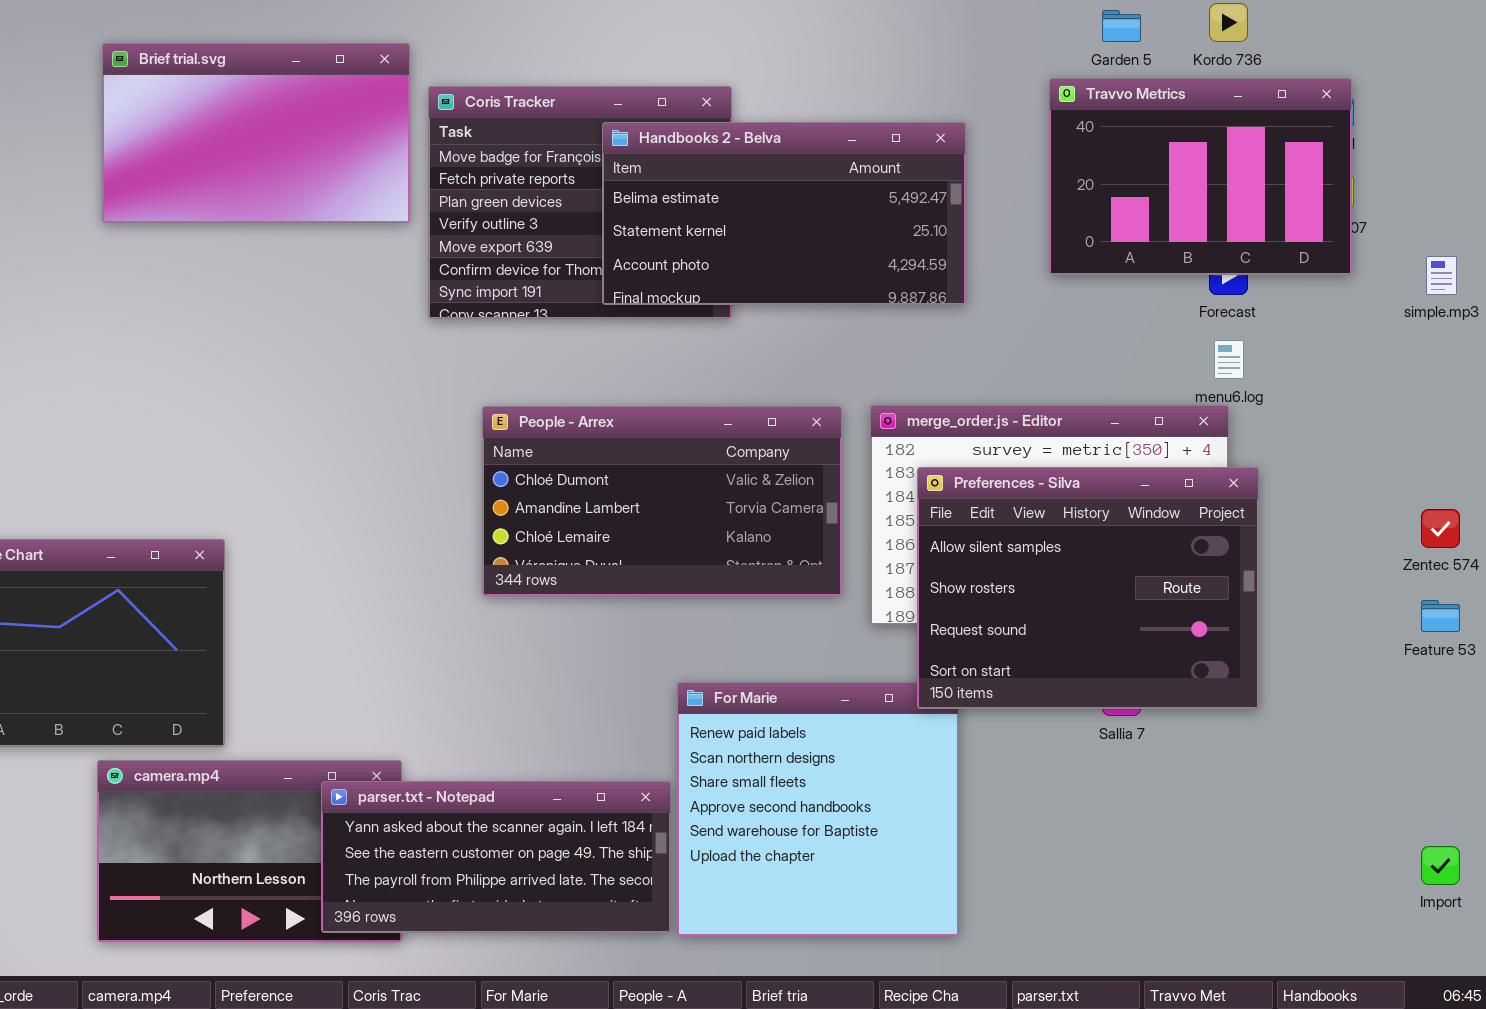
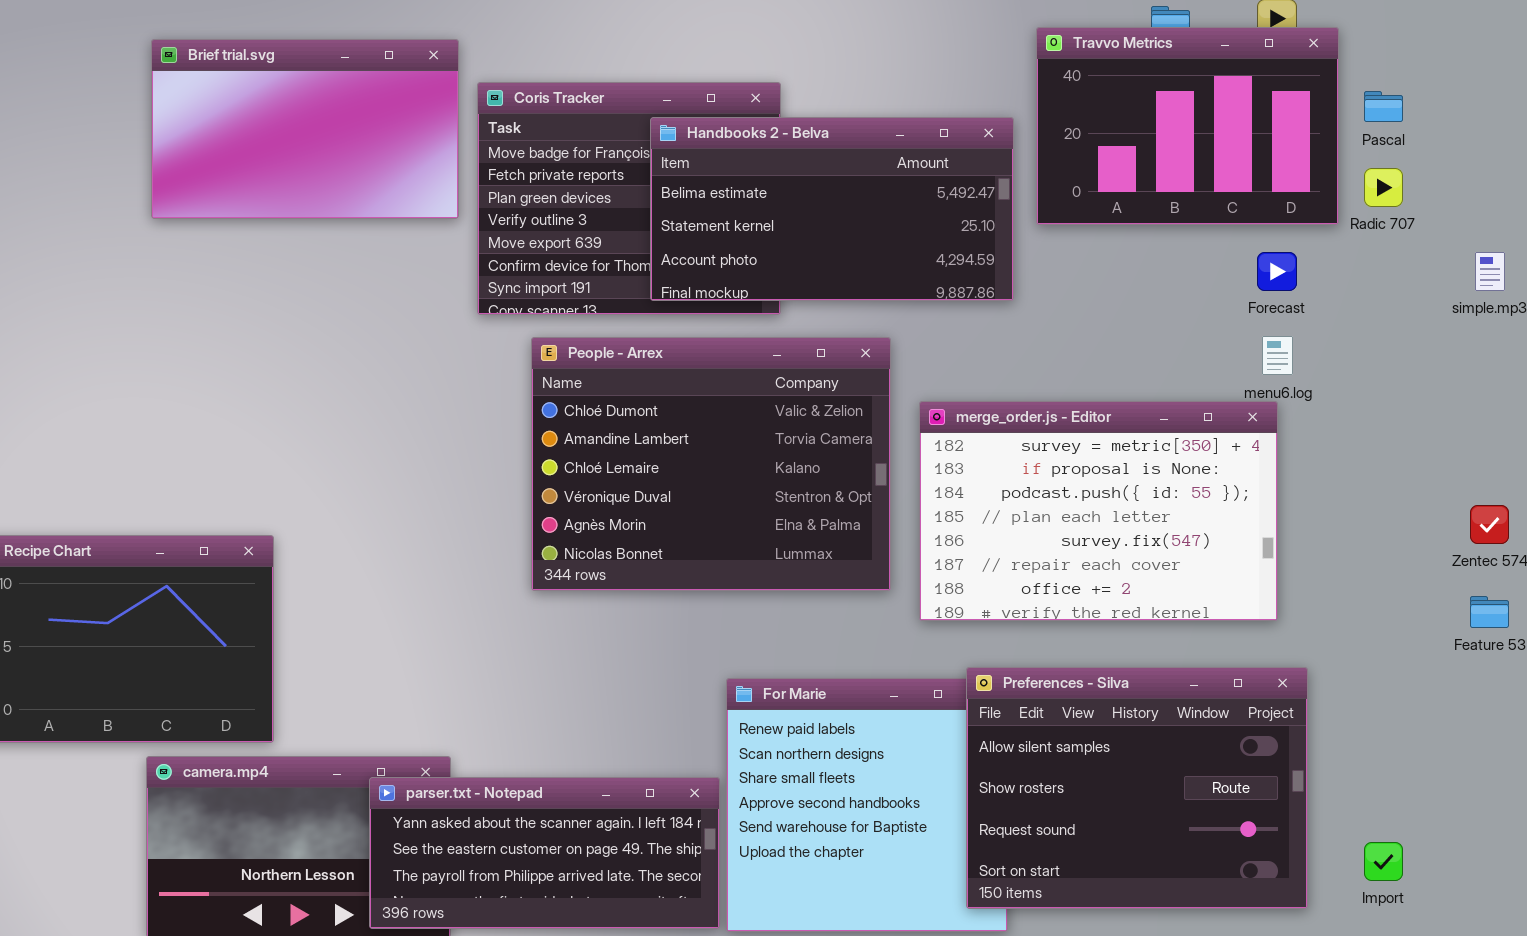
Travvo Metrics: [1049,78,1352,275] -> [1036,27,1339,225], moved
People - Arrex: [482,406,842,596] -> [531,337,891,591], resized
Preferences - Silva: [917,467,1259,709] -> [966,667,1308,909], moved
Import: [1421,846,1460,885] -> [1364,842,1403,881], moved

